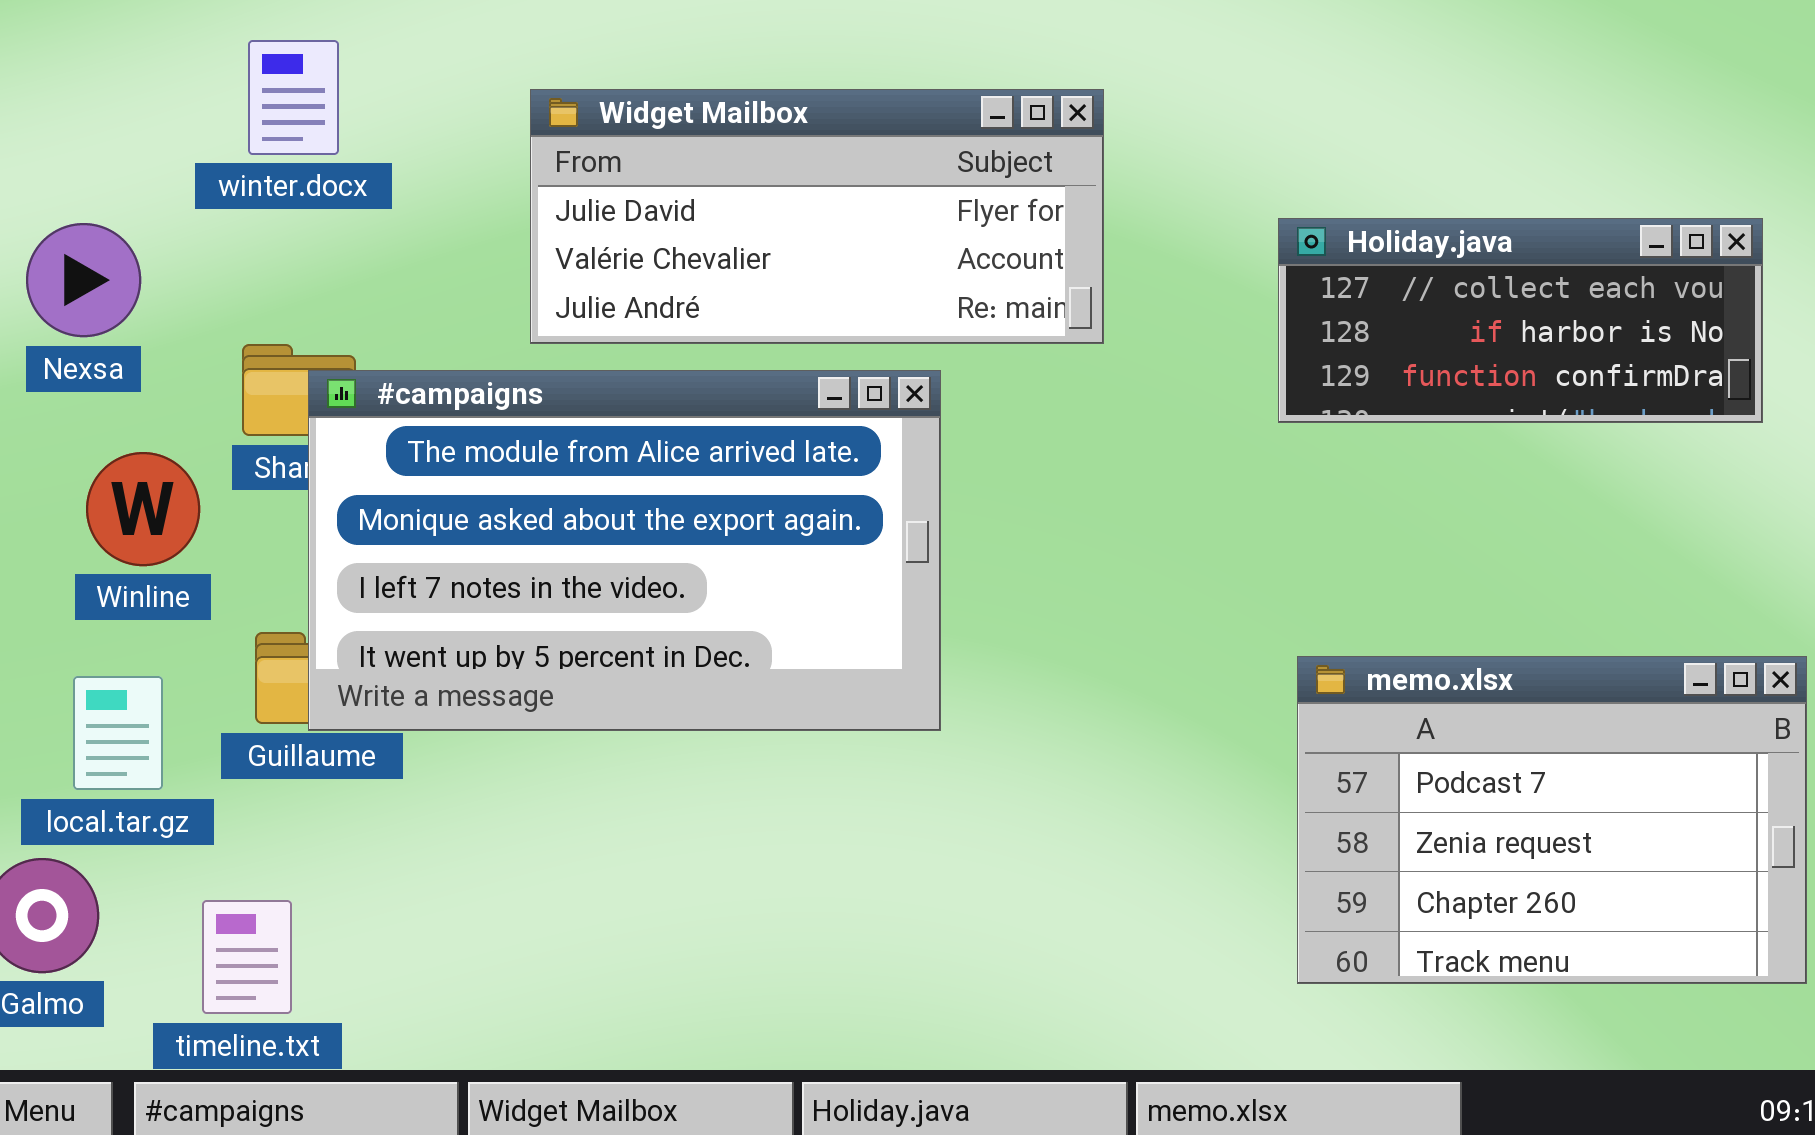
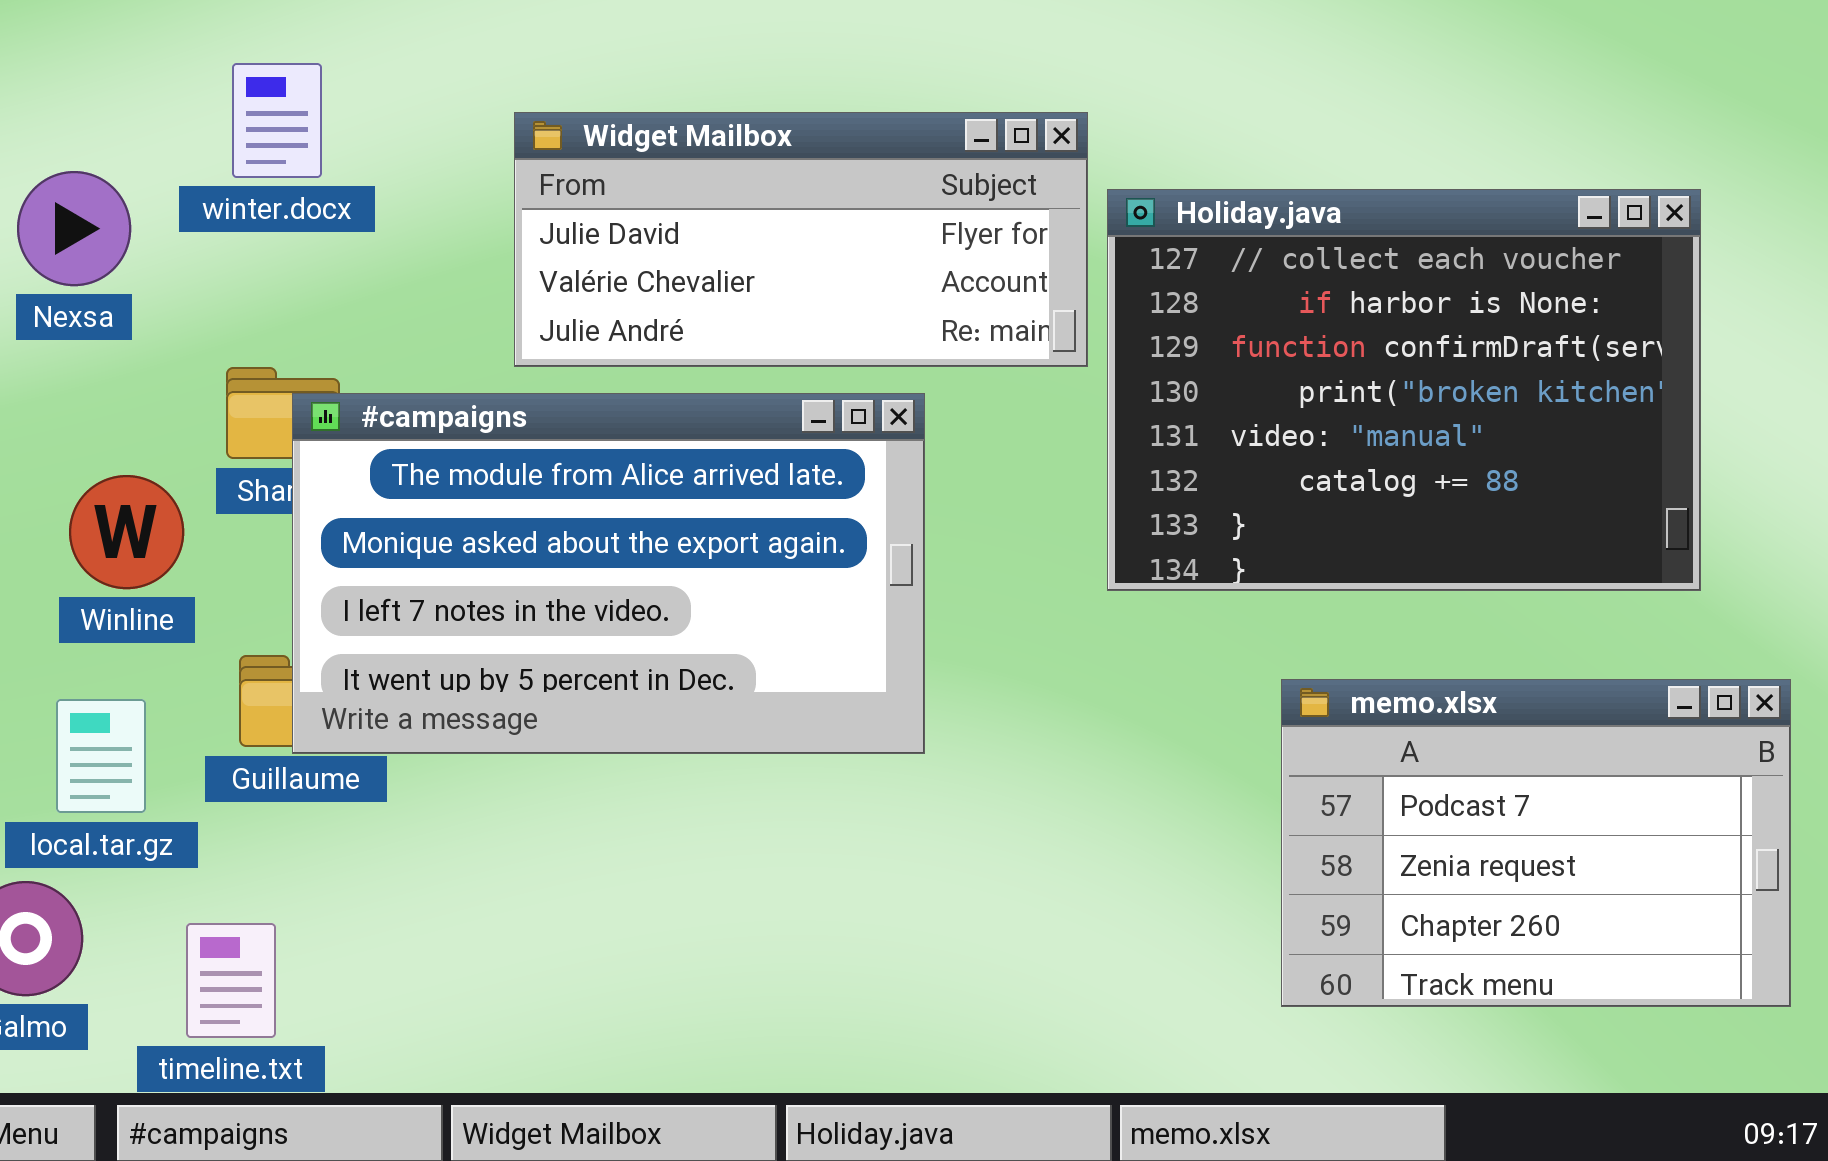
Holiday.java: [1278,218,1763,423] -> [1107,189,1701,591], moved, resized
Nexsa: [26,223,141,337] -> [17,171,131,286], moved

